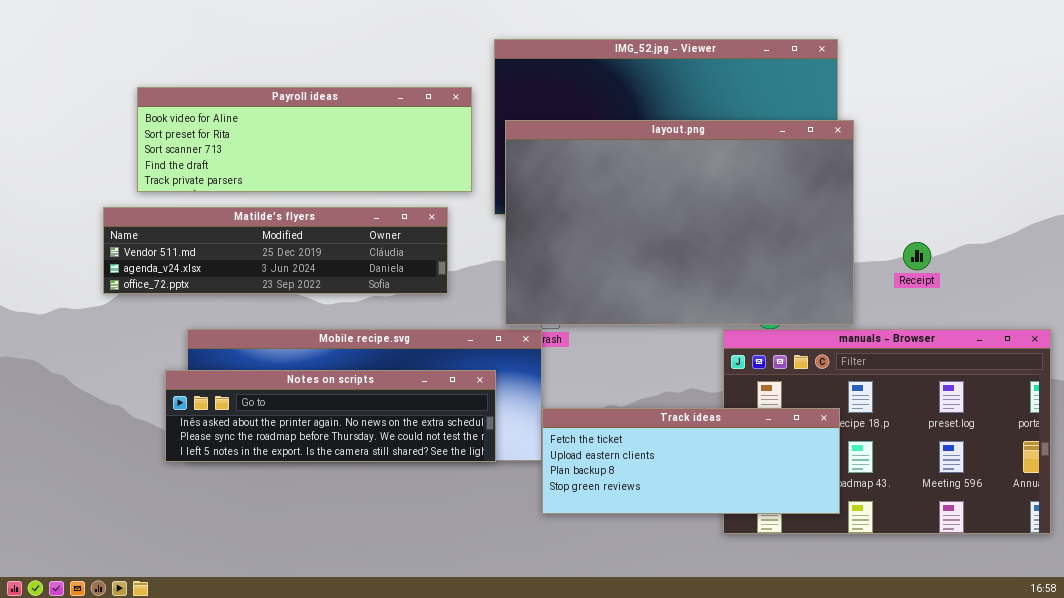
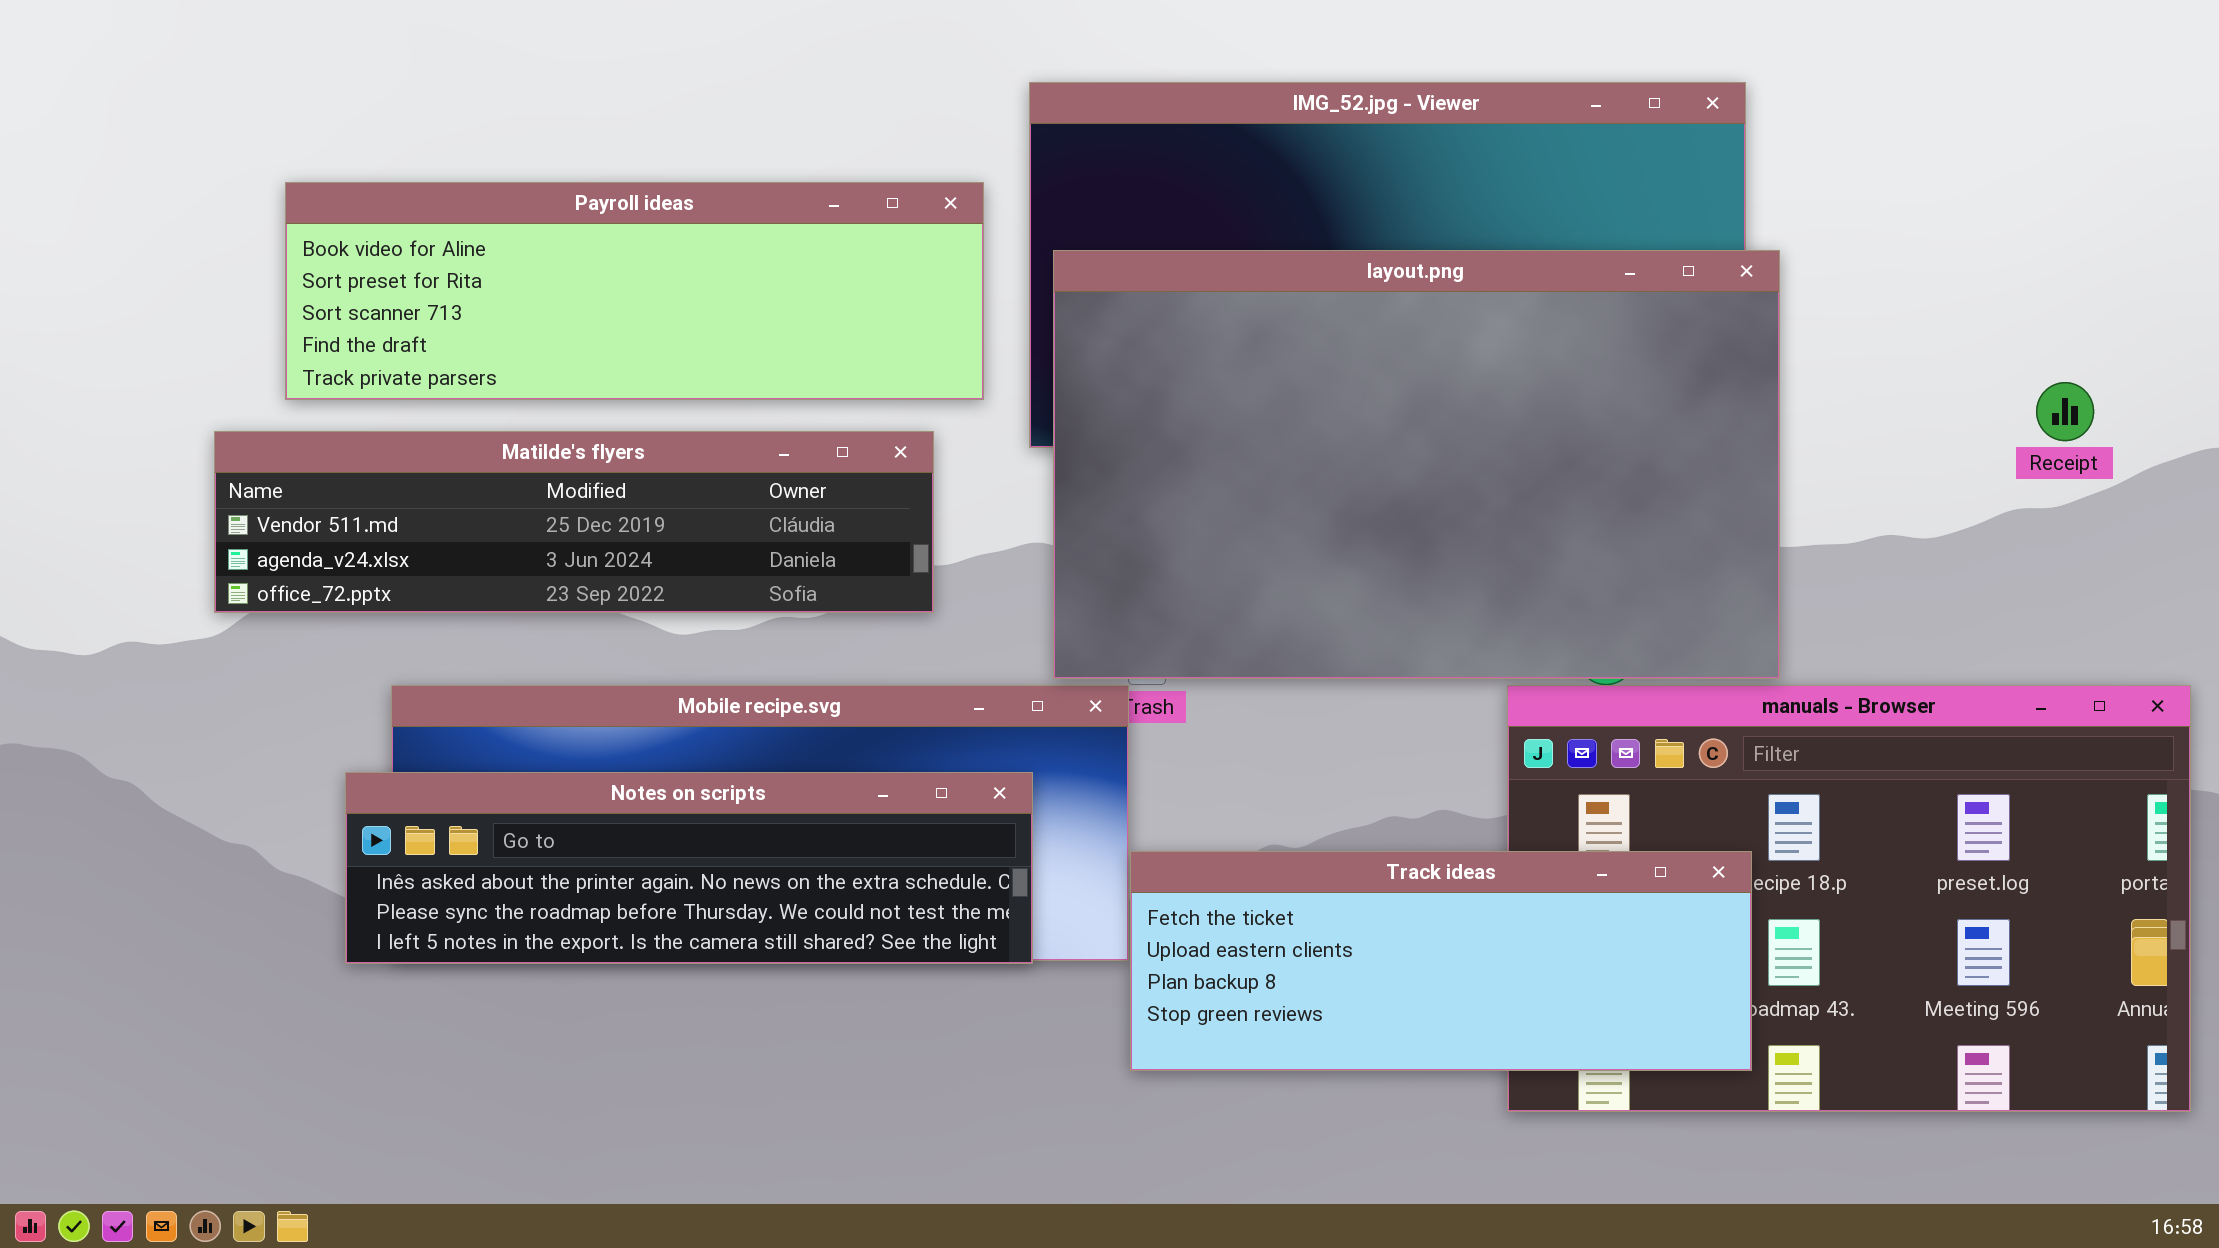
Receipt: [903,242,931,270] -> [2036,382,2094,441], moved

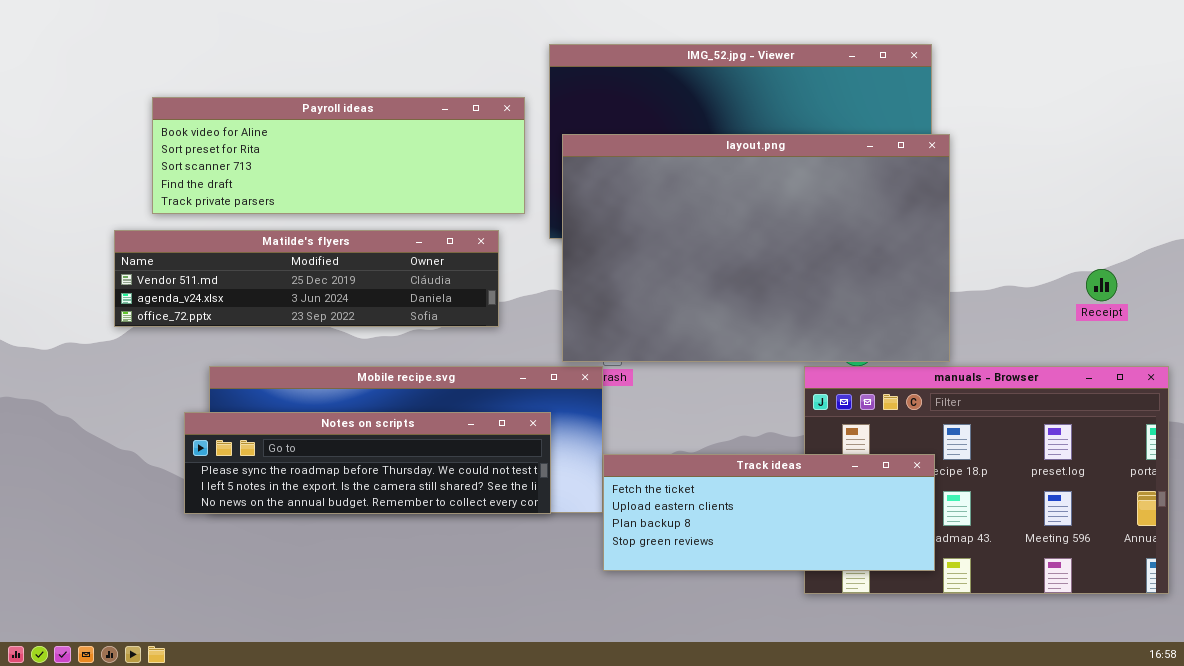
Receipt: [2036,382,2094,441] -> [1086,269,1117,301], moved
Notes on scripts: [345,772,1033,964] -> [184,412,551,514], scrolled down 1 row

